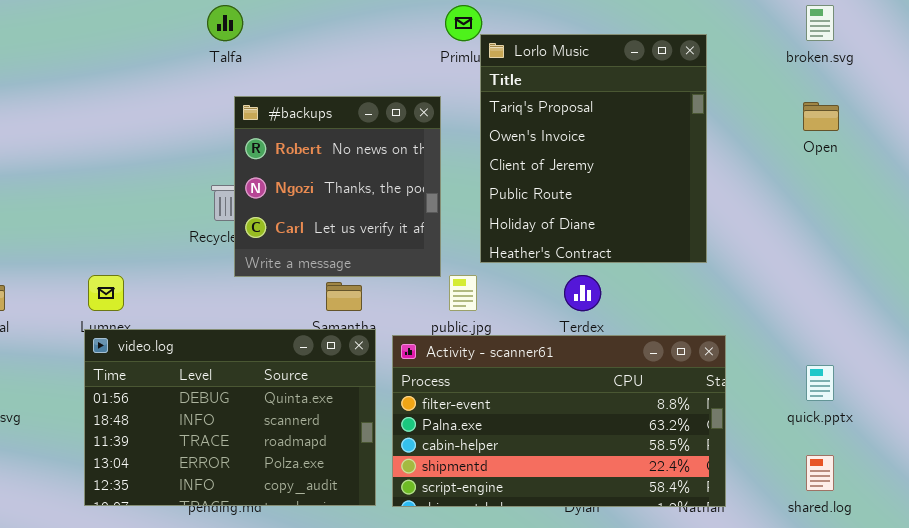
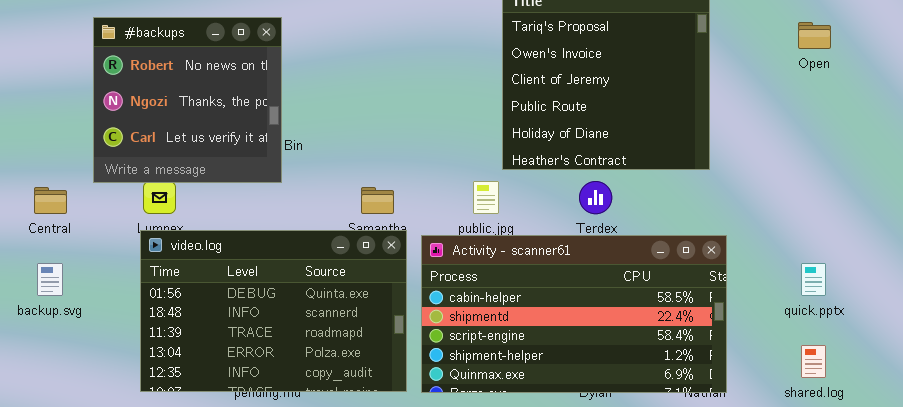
#backups: [234,96,441,277] -> [93,17,282,183], moved
Activity - scanner61: [392,335,726,507] -> [421,235,727,393], scrolled down 2 rows

